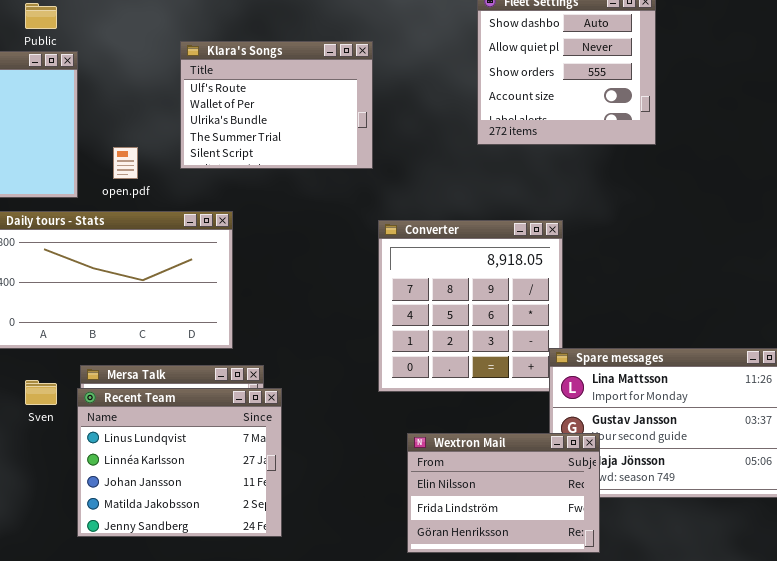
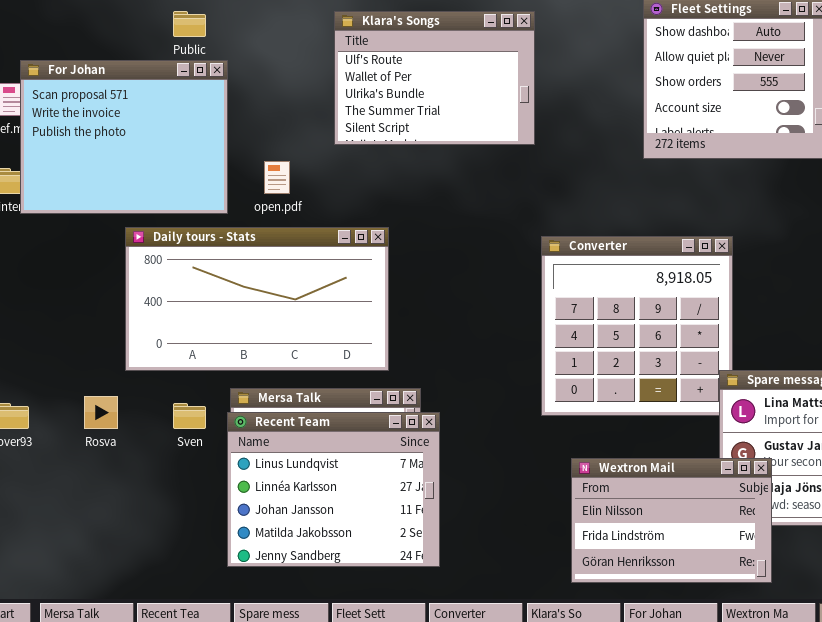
Klara's Songs: [180,41,373,169] -> [334,11,535,145], moved

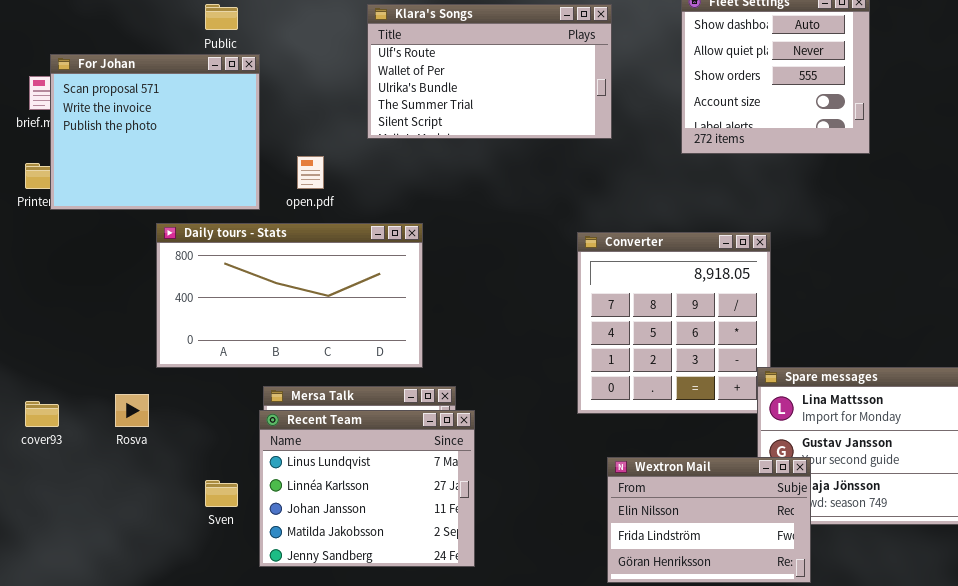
Klara's Songs: [334,11,535,145] -> [367,4,612,139], resized
Sven: [173,403,206,429] -> [205,480,238,507], moved

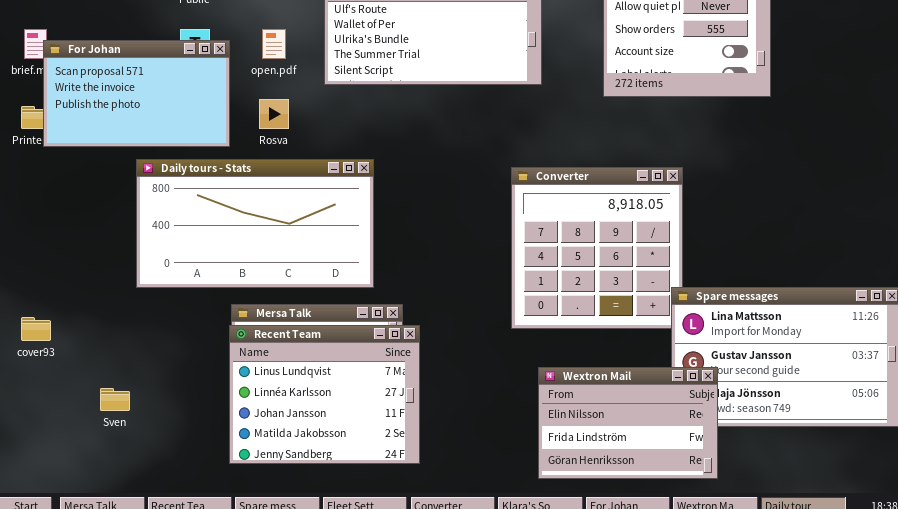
For Johan: [50,54,260,210] -> [43,40,230,147], resized
open.pdf: [297,156,324,189] -> [262,29,286,59], moved
Rosva: [115,394,149,427] -> [259,99,289,129], moved
Sven: [205,480,238,507] -> [100,388,130,411], moved

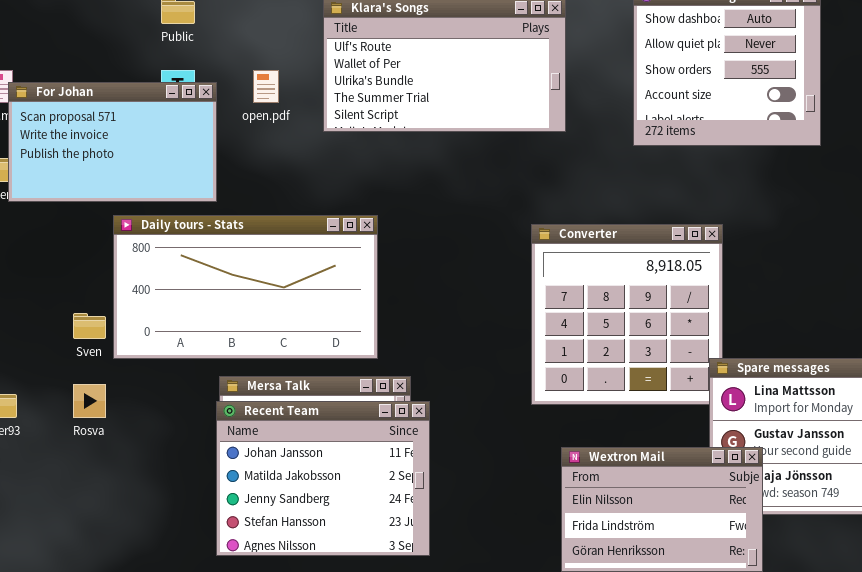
Rosva: [259,99,289,129] -> [73,384,106,418], moved
Recent Team: [229,325,420,464] -> [216,401,430,556], scrolled down 2 rows
Sven: [100,388,130,411] -> [73,313,106,339], moved

